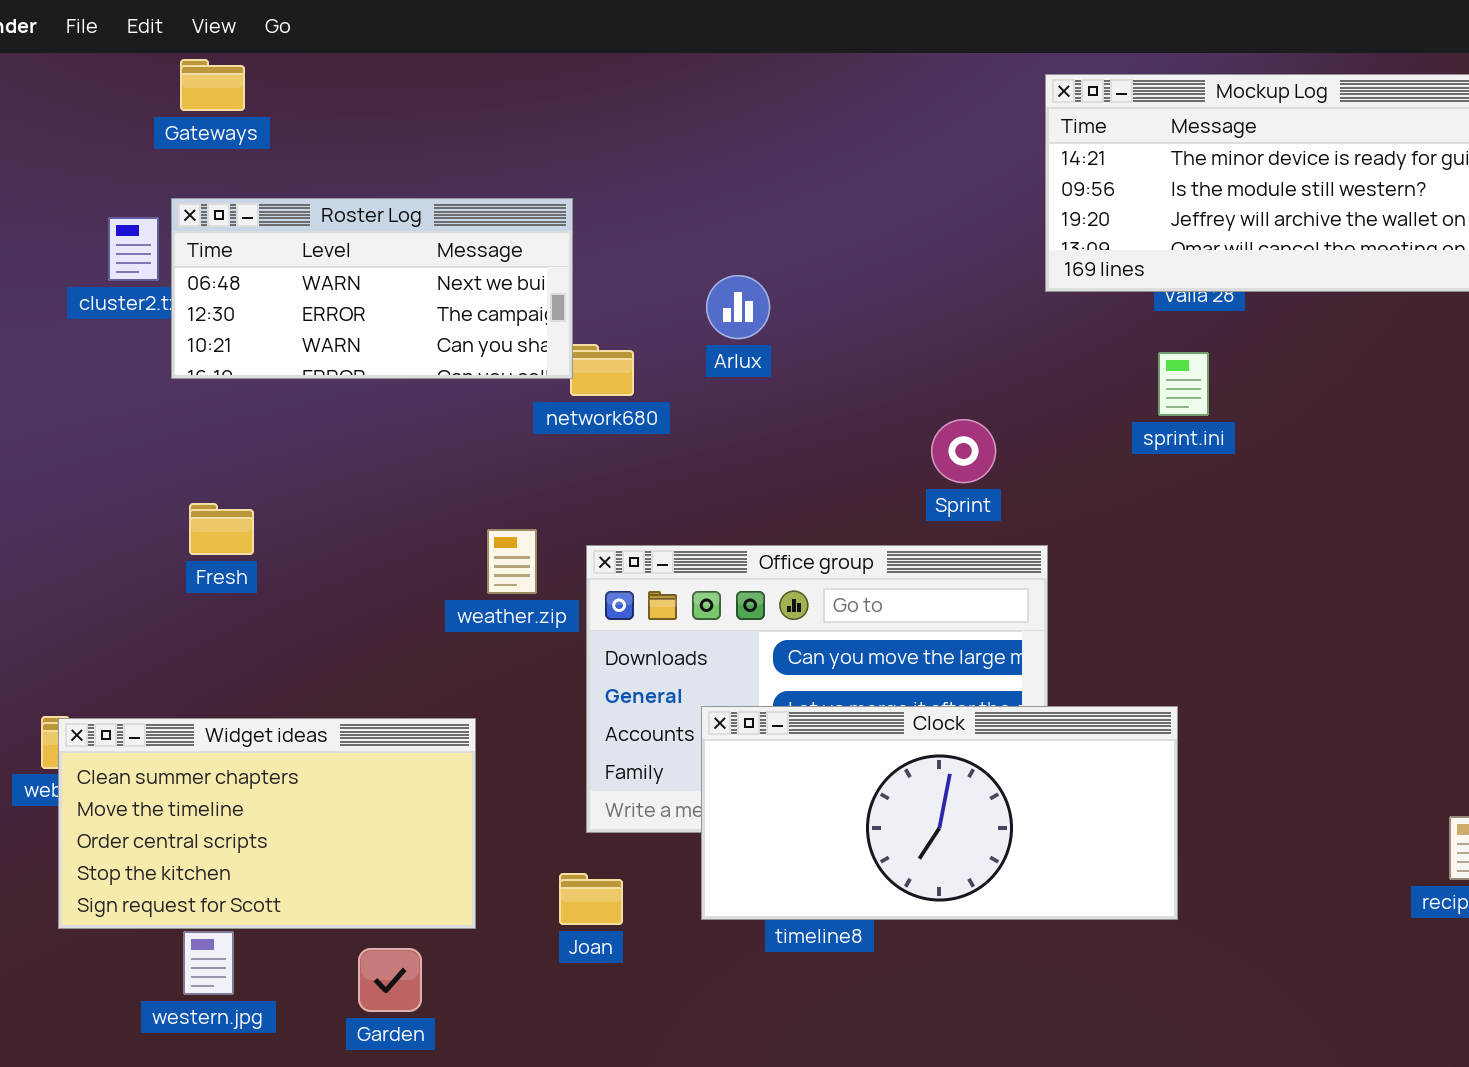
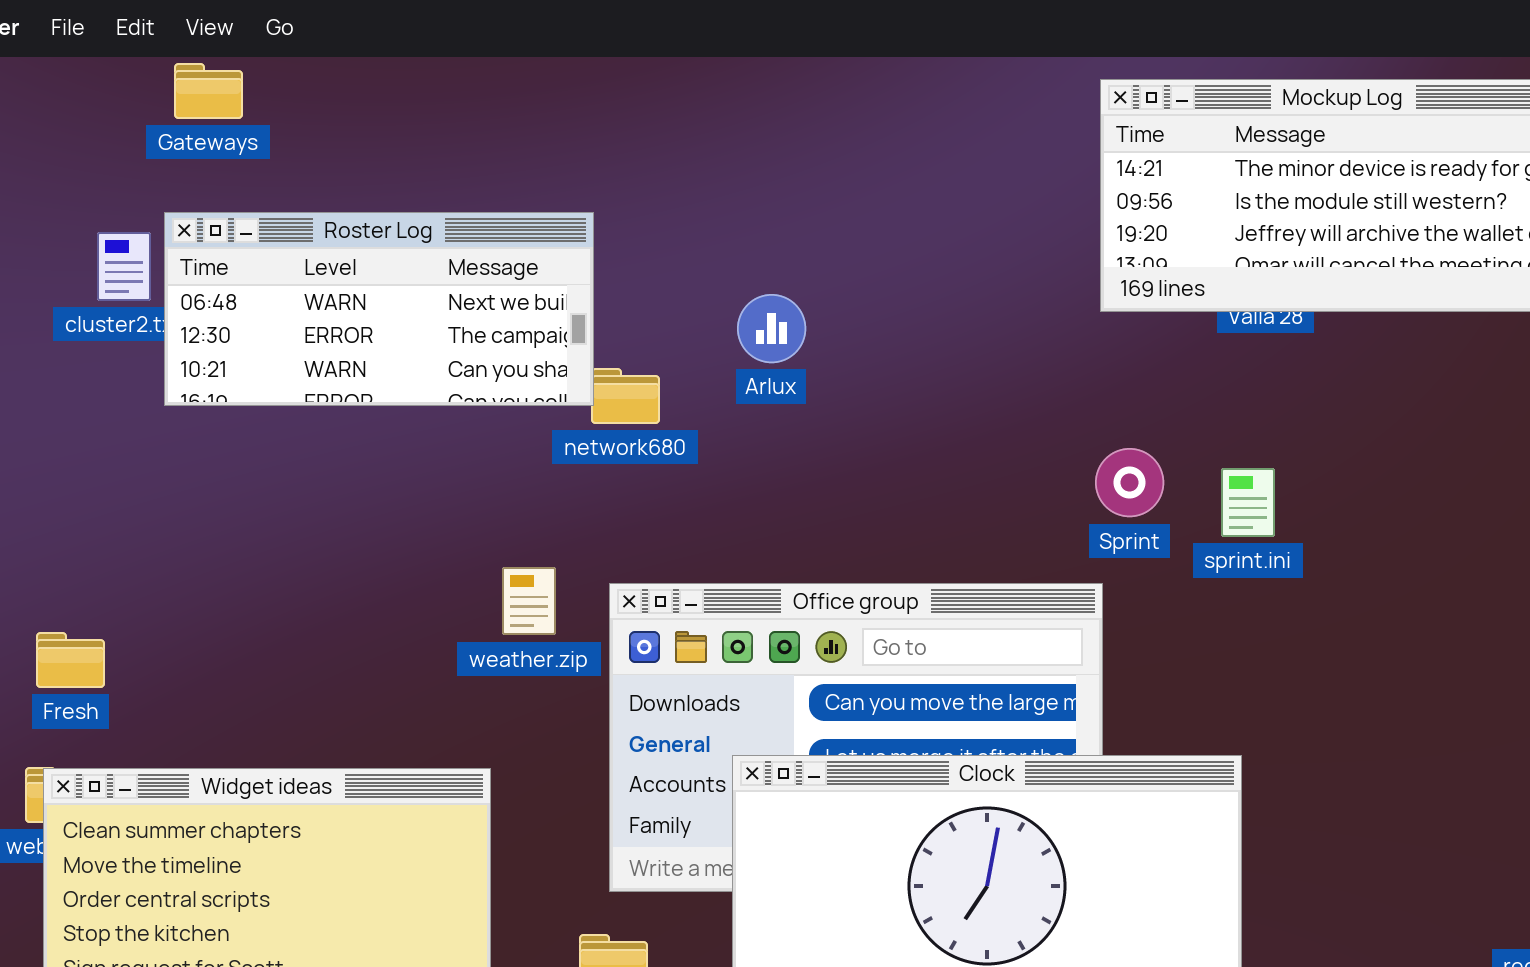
sprint.ini: [1158,352,1209,416] -> [1221,468,1275,537], moved
Sprint: [931,419,996,483] -> [1095,448,1164,517], moved
Fresh: [189,503,254,555] -> [36,632,105,688], moved

